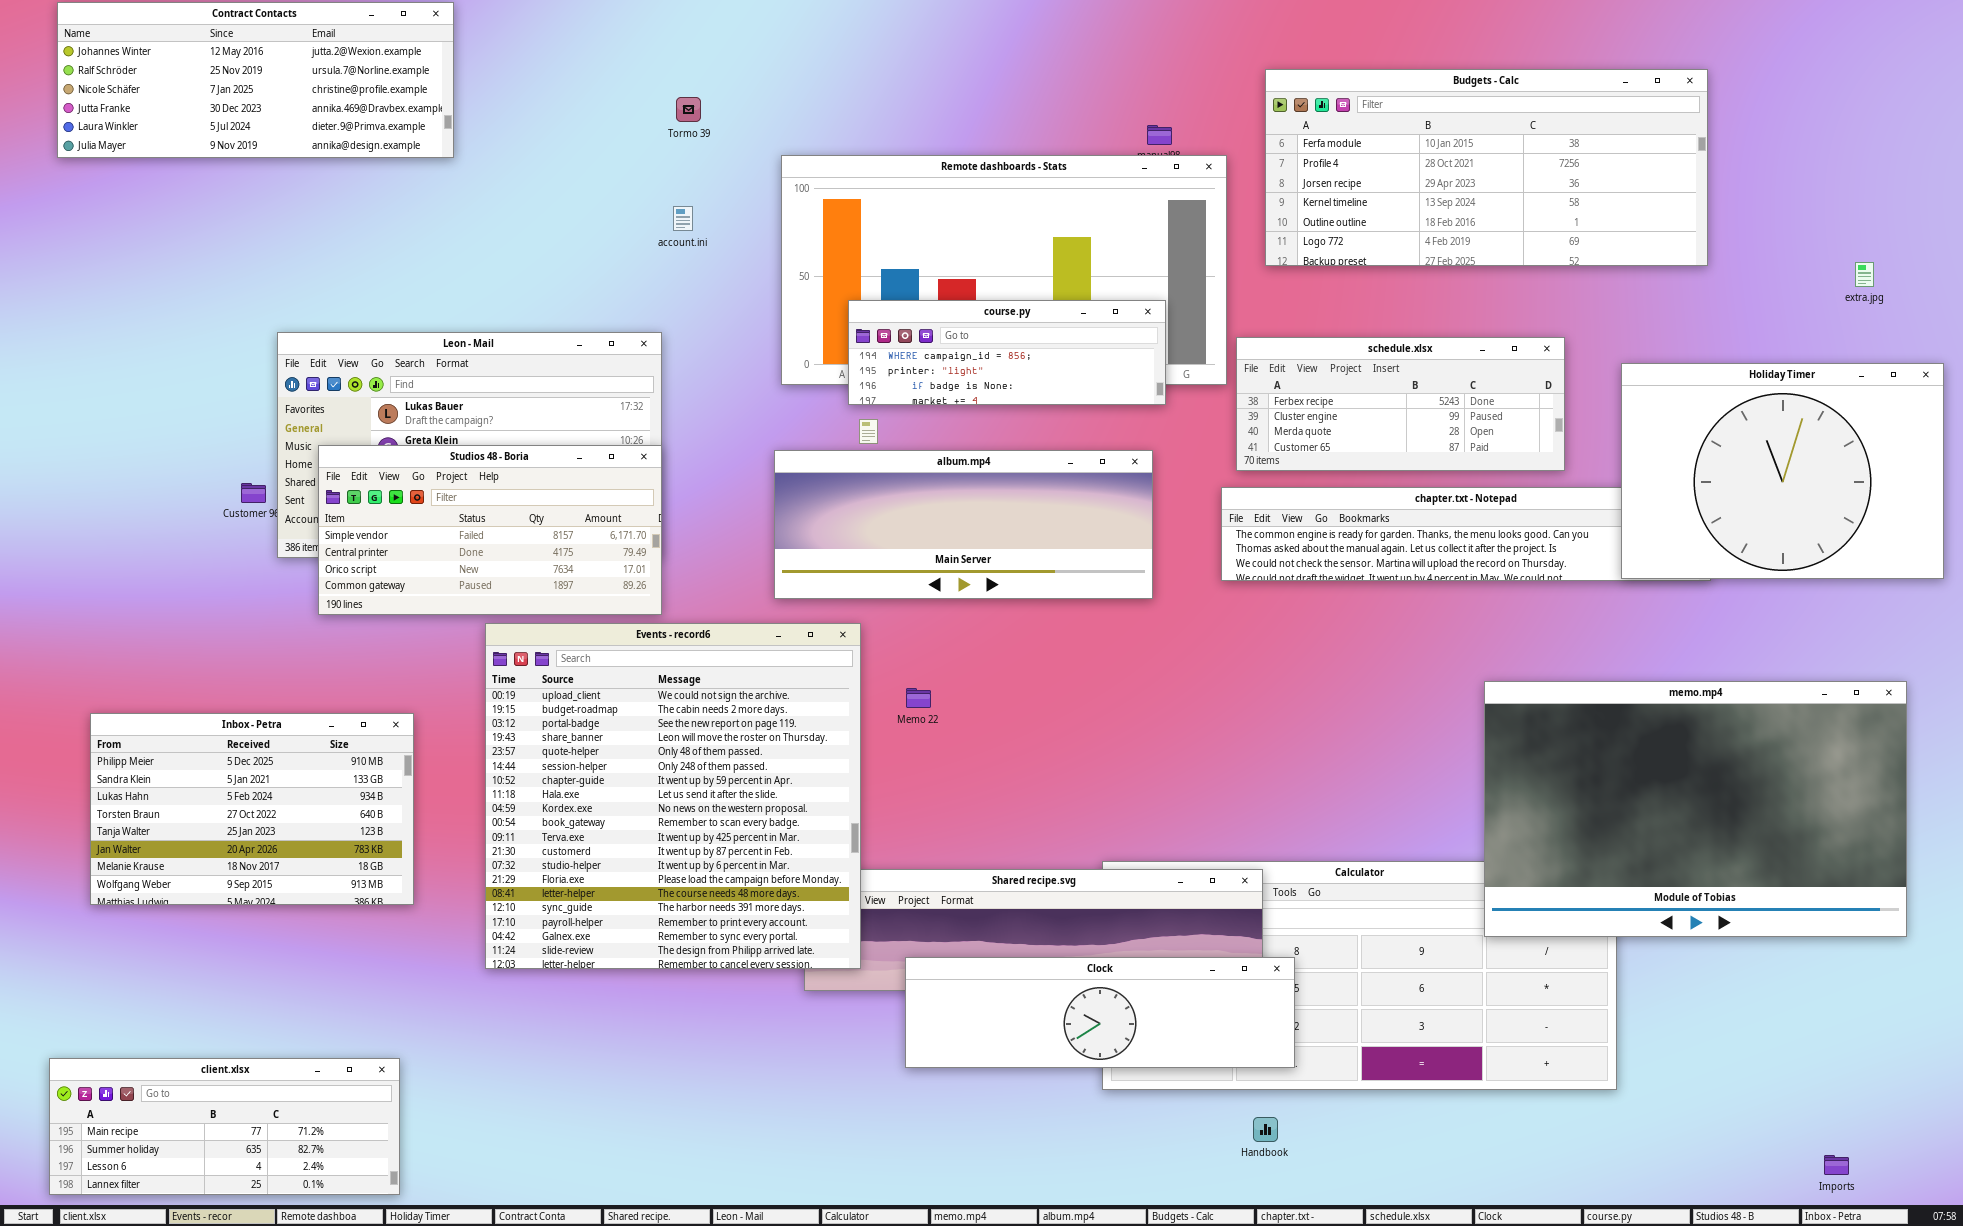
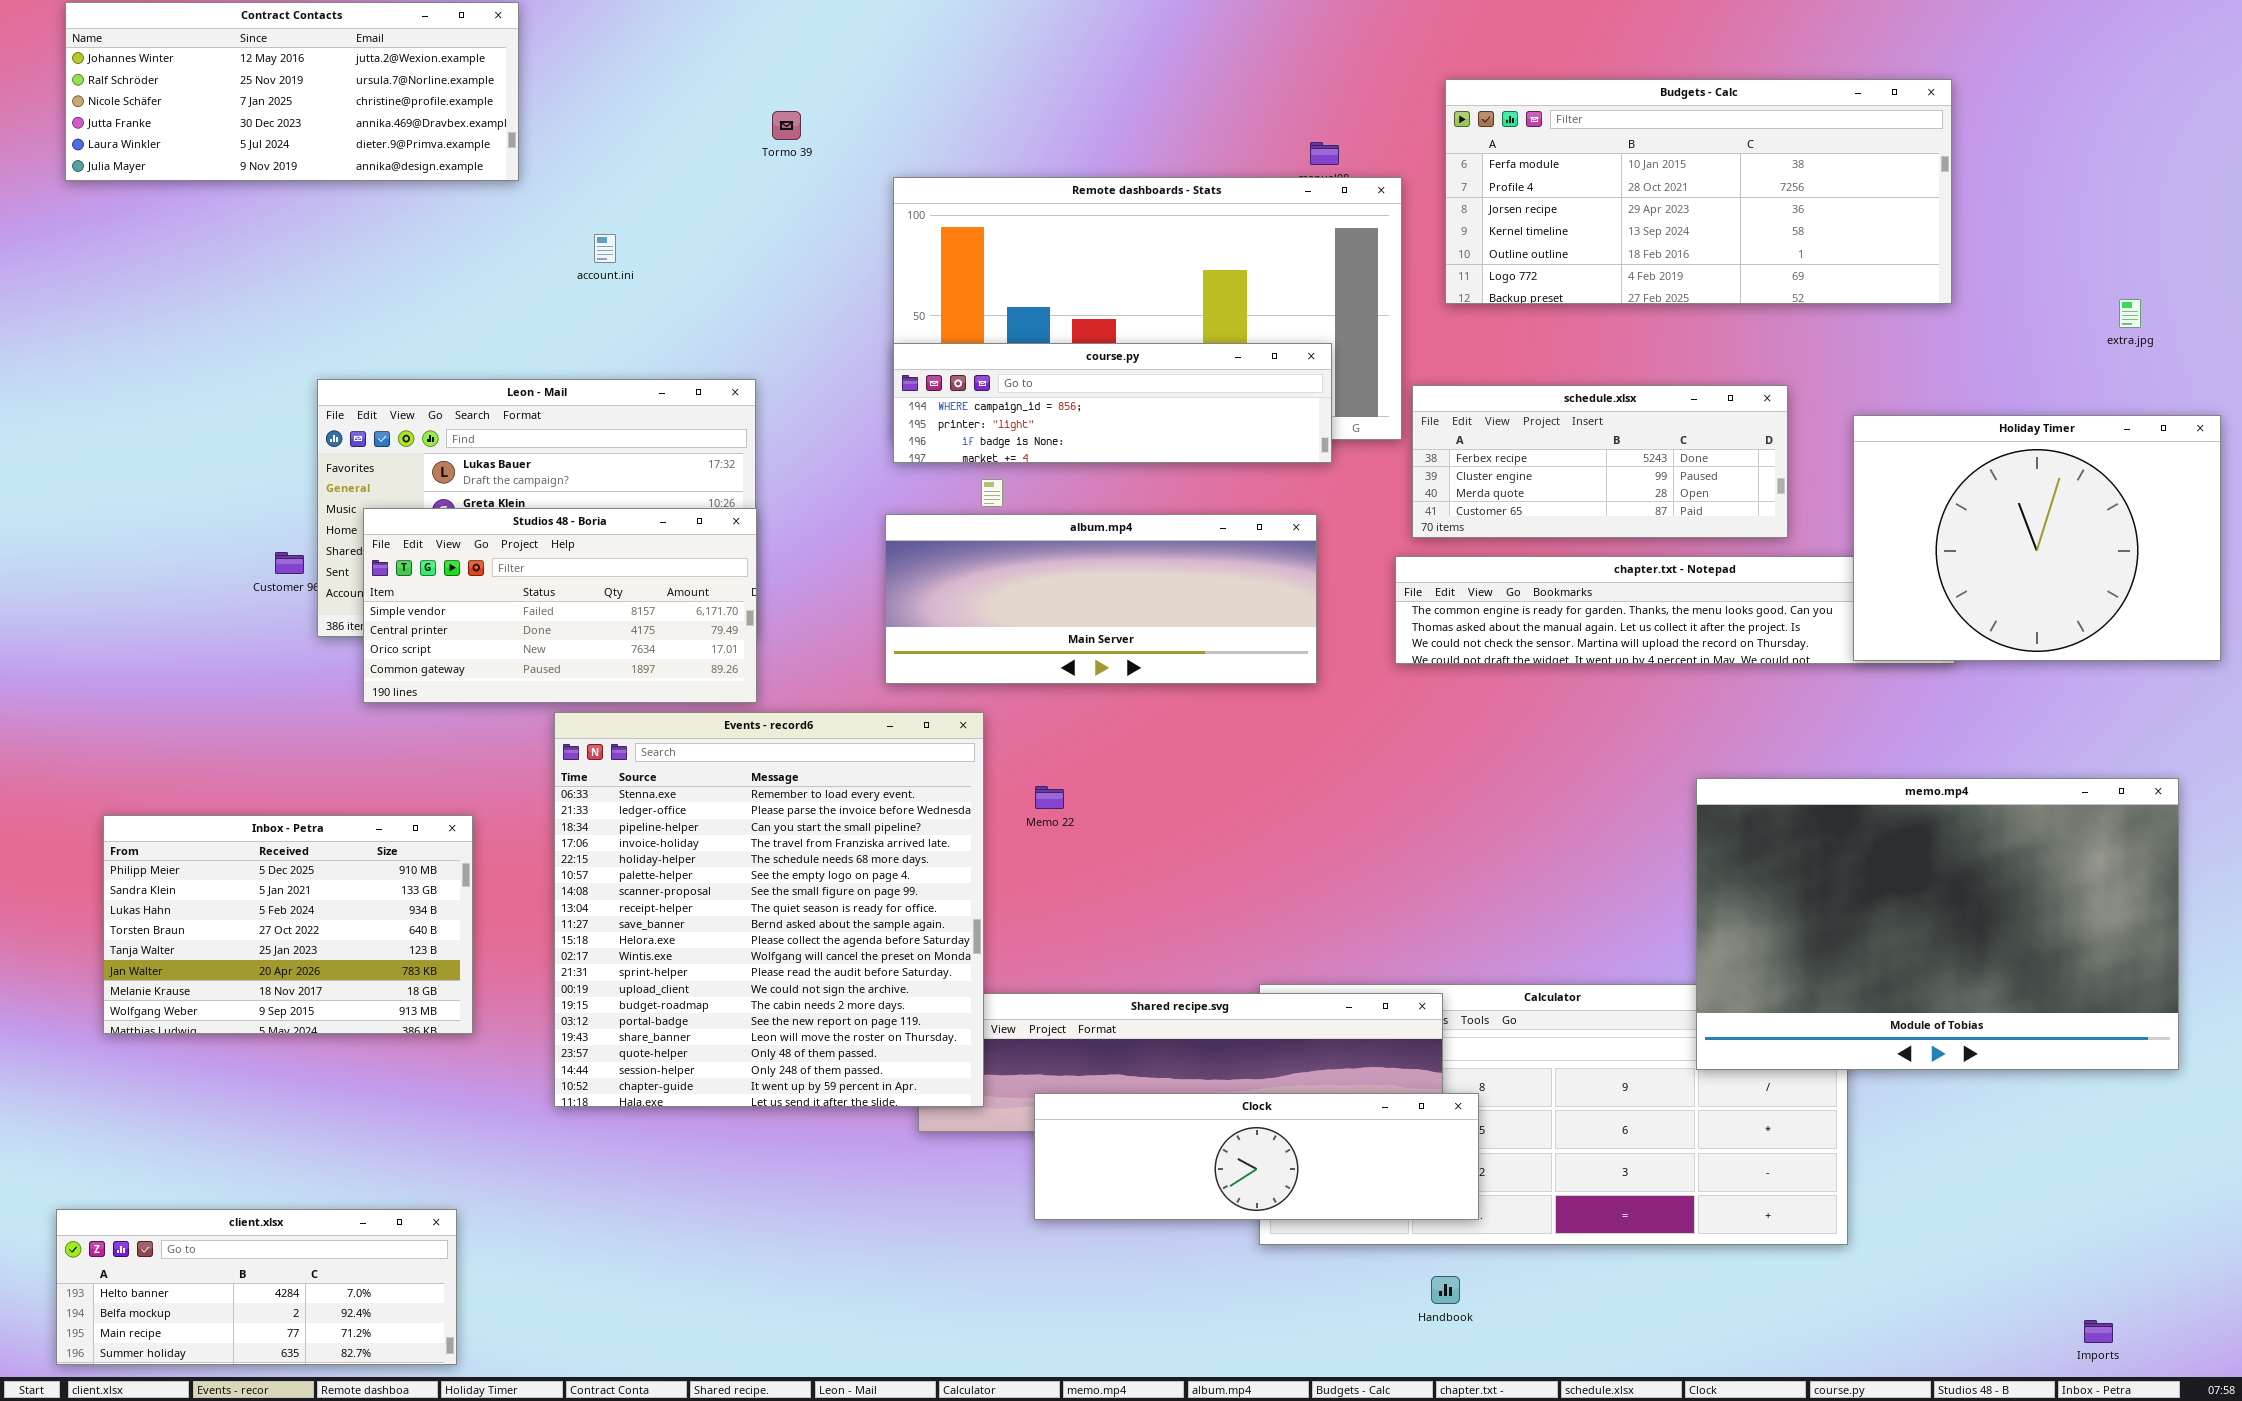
account.ini: [673,206,693,231] -> [594,234,616,263], moved
course.py: [848,300,1166,405] -> [893,343,1332,463], resized
Events - record6: [485,623,861,969] -> [554,712,984,1107], scrolled up 12 rows
client.xlsx: [49,1058,400,1195] -> [56,1209,457,1365], scrolled up 2 rows

